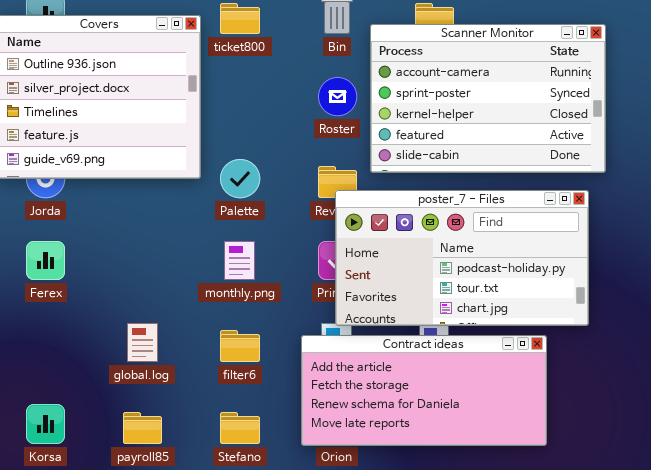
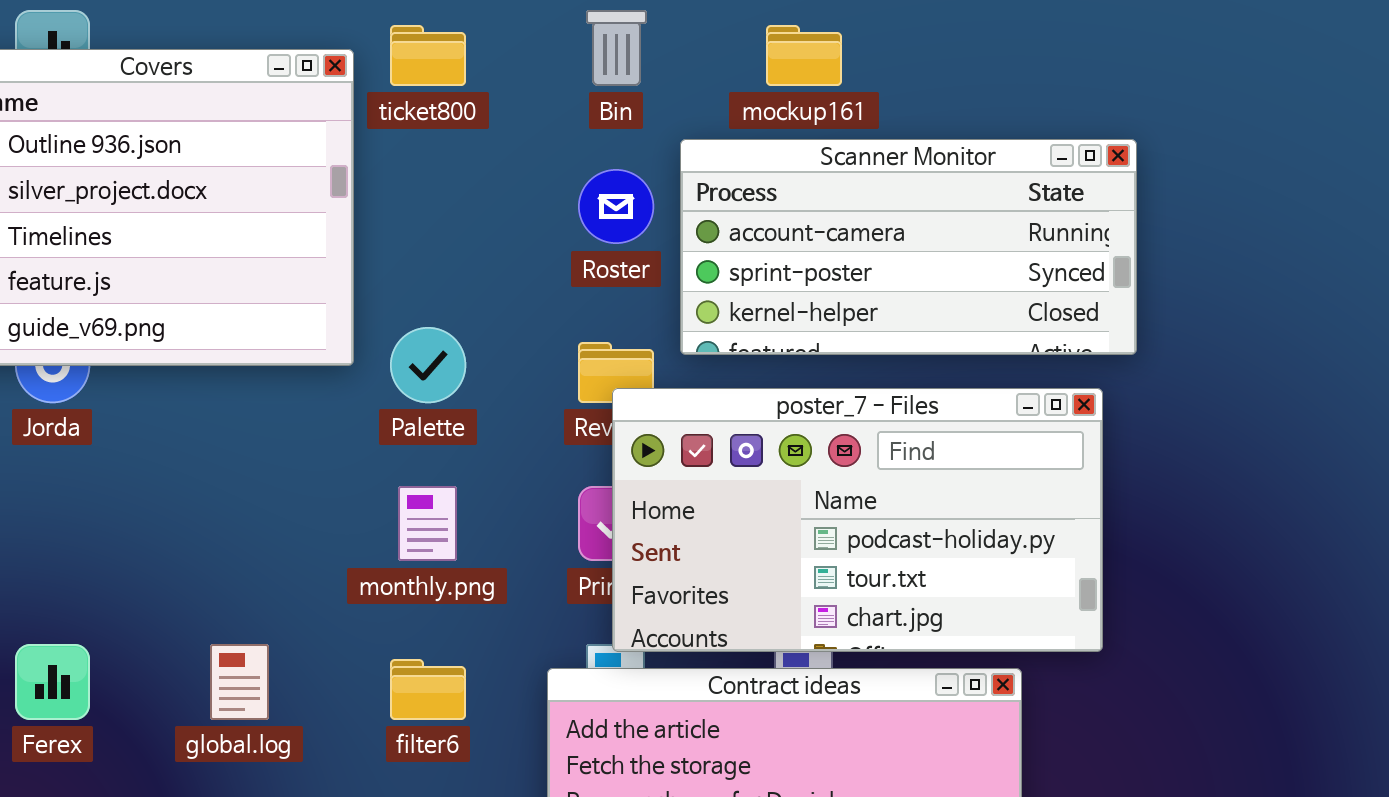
Scanner Monitor: [370,24,606,173] -> [680,139,1137,355], resized
Ferex: [26,241,65,280] -> [15,644,90,720], moved

